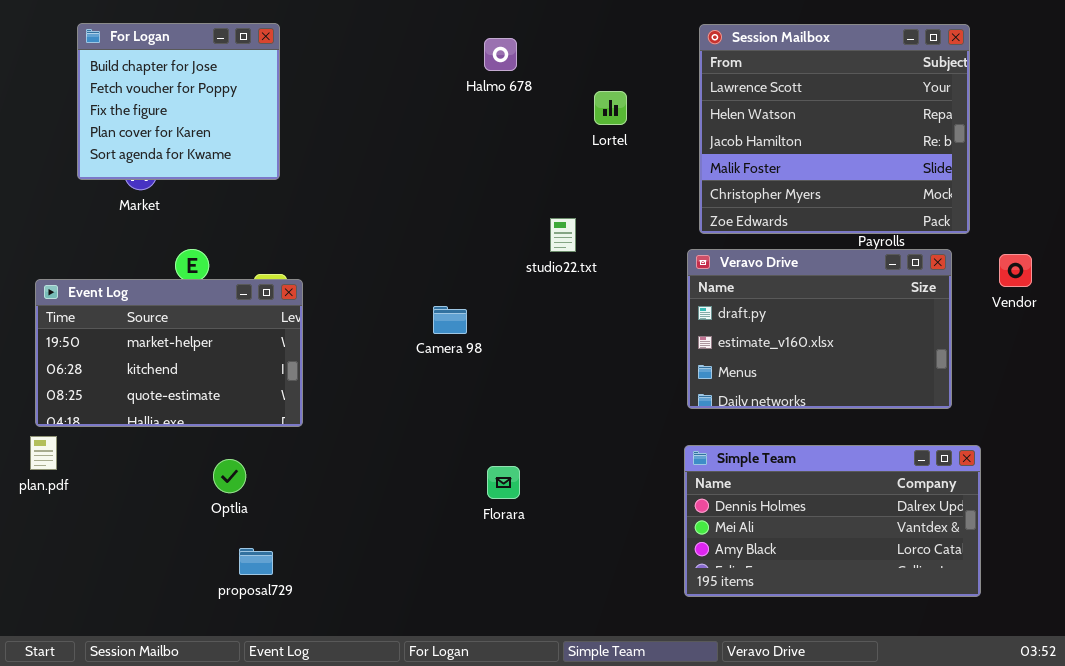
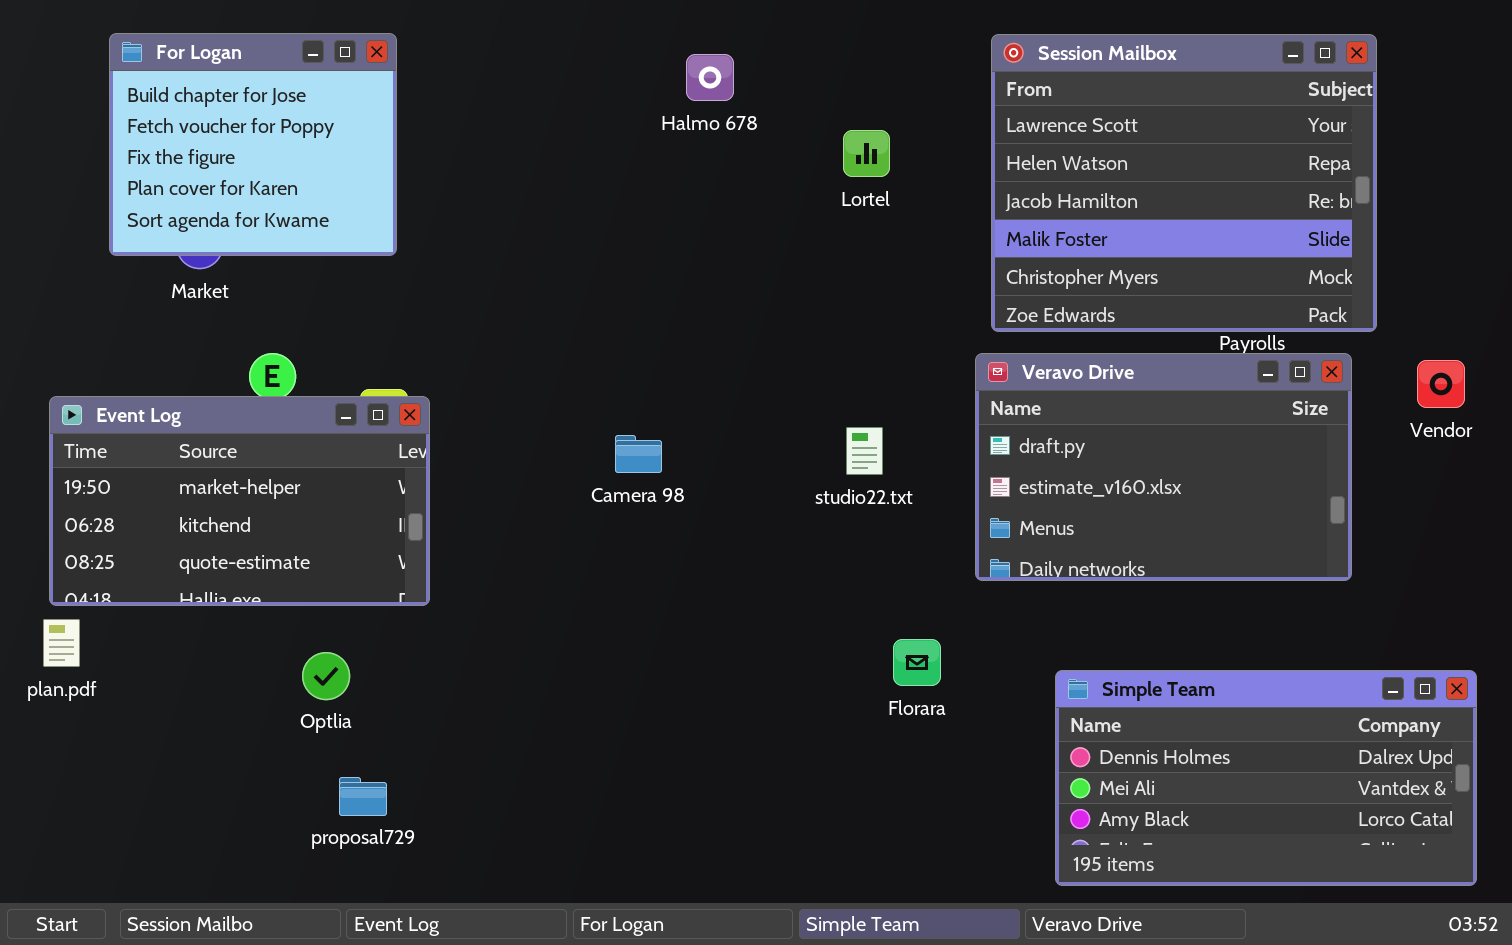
studio22.txt: [550,218,576,252] -> [846,427,883,475], moved
Simple Team: [684,445,981,597] -> [1055,670,1477,886], moved
Florara: [487,466,520,499] -> [893,639,941,686], moved

